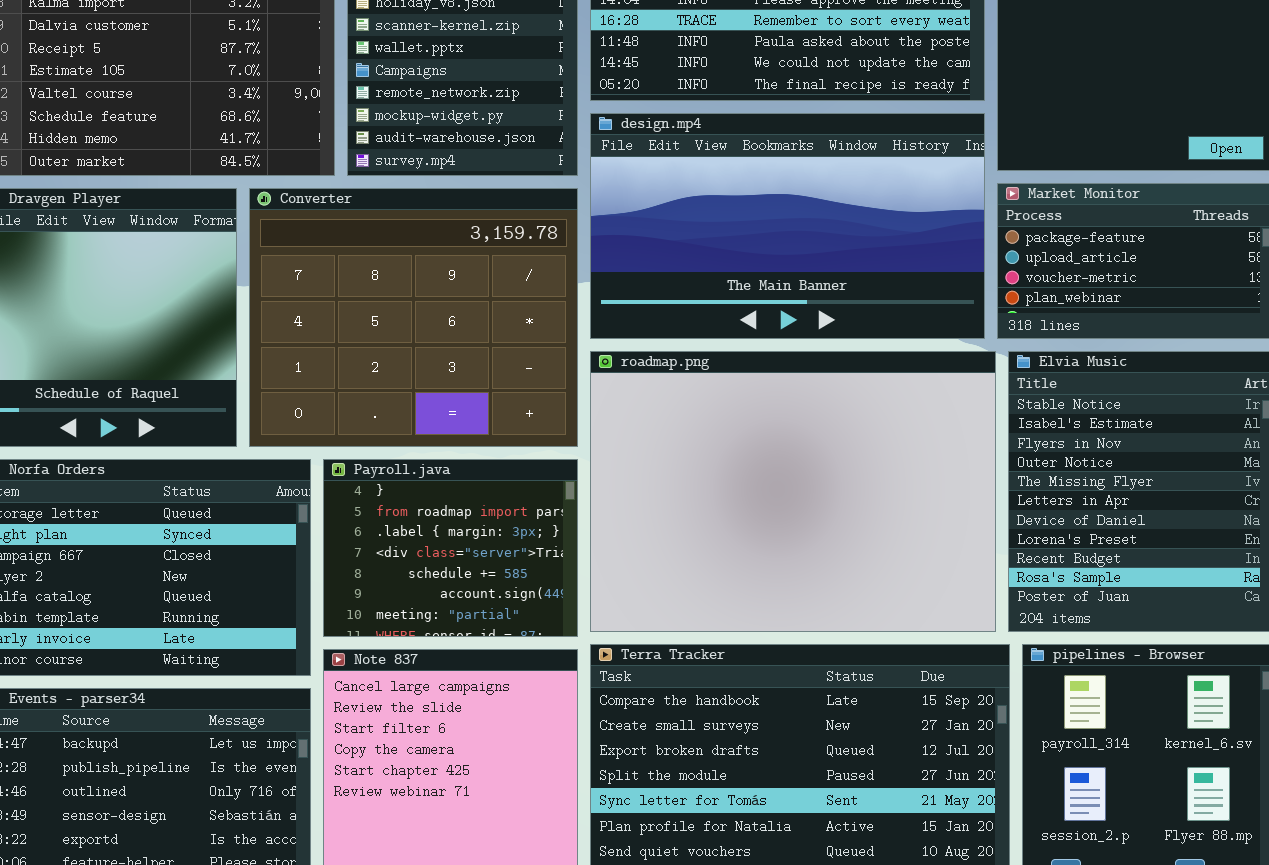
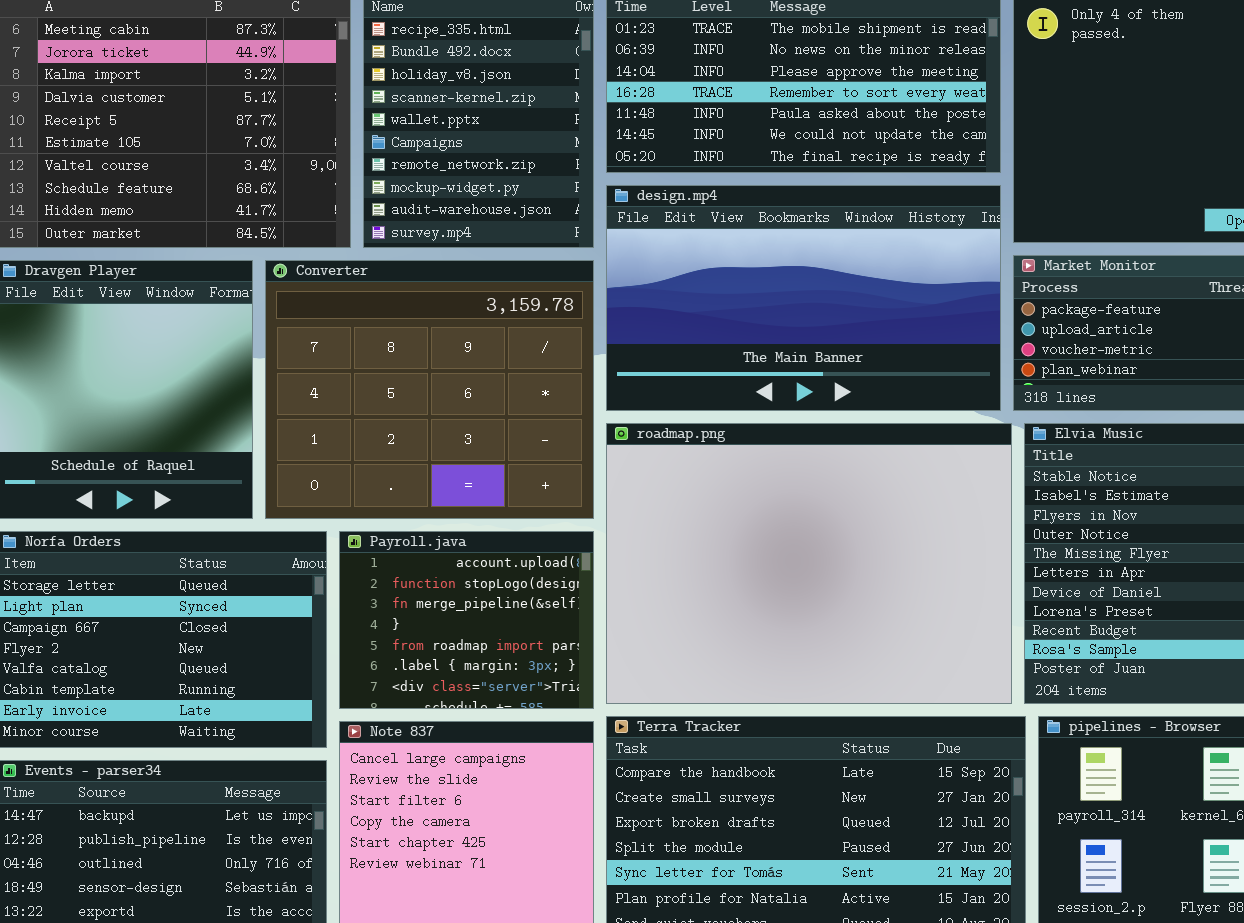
Payroll.java: [323,459,578,637] -> [339,531,594,709], scrolled up 3 rows

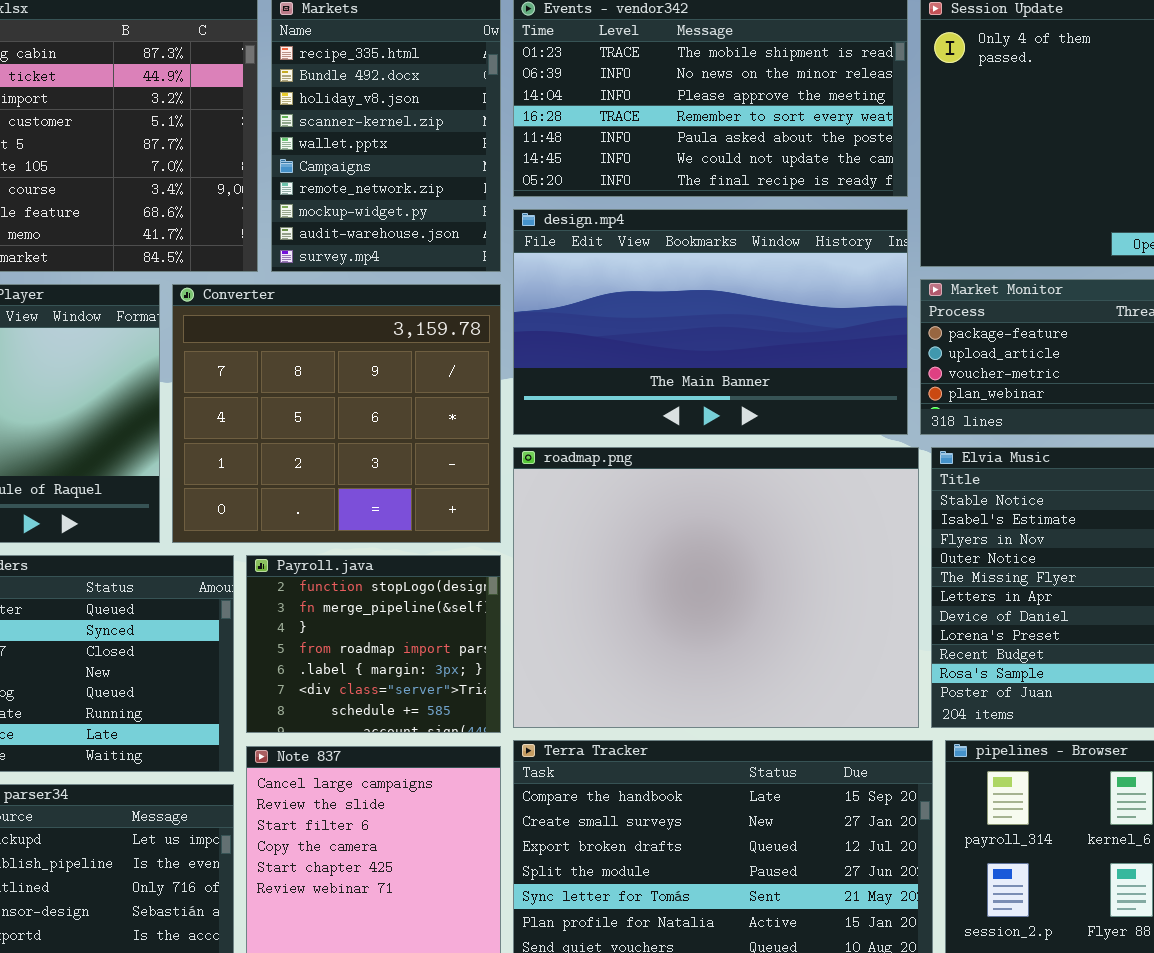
Payroll.java: [339,531,594,709] -> [246,555,501,733], scrolled down 1 row

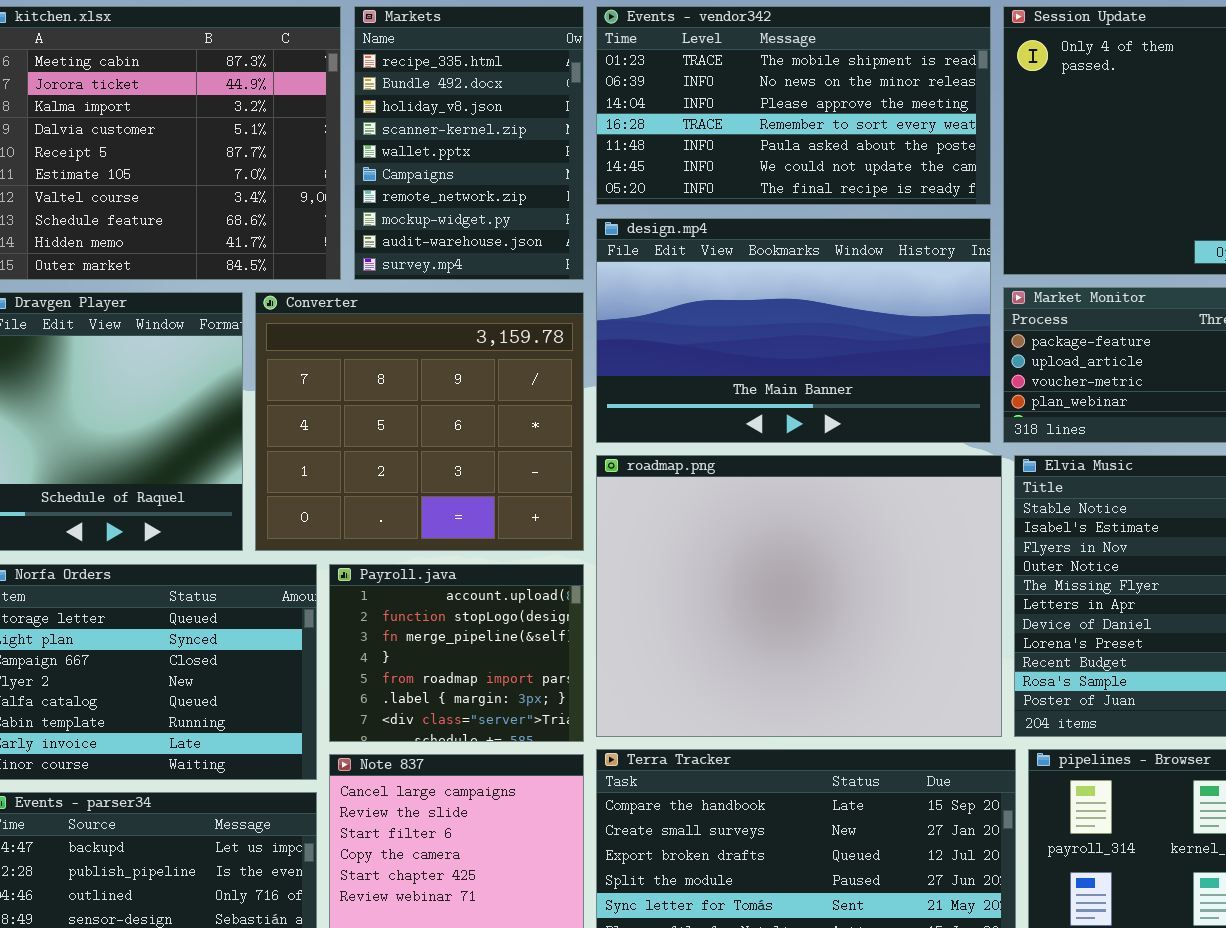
Payroll.java: [246,555,501,733] -> [329,564,584,742], scrolled up 1 row

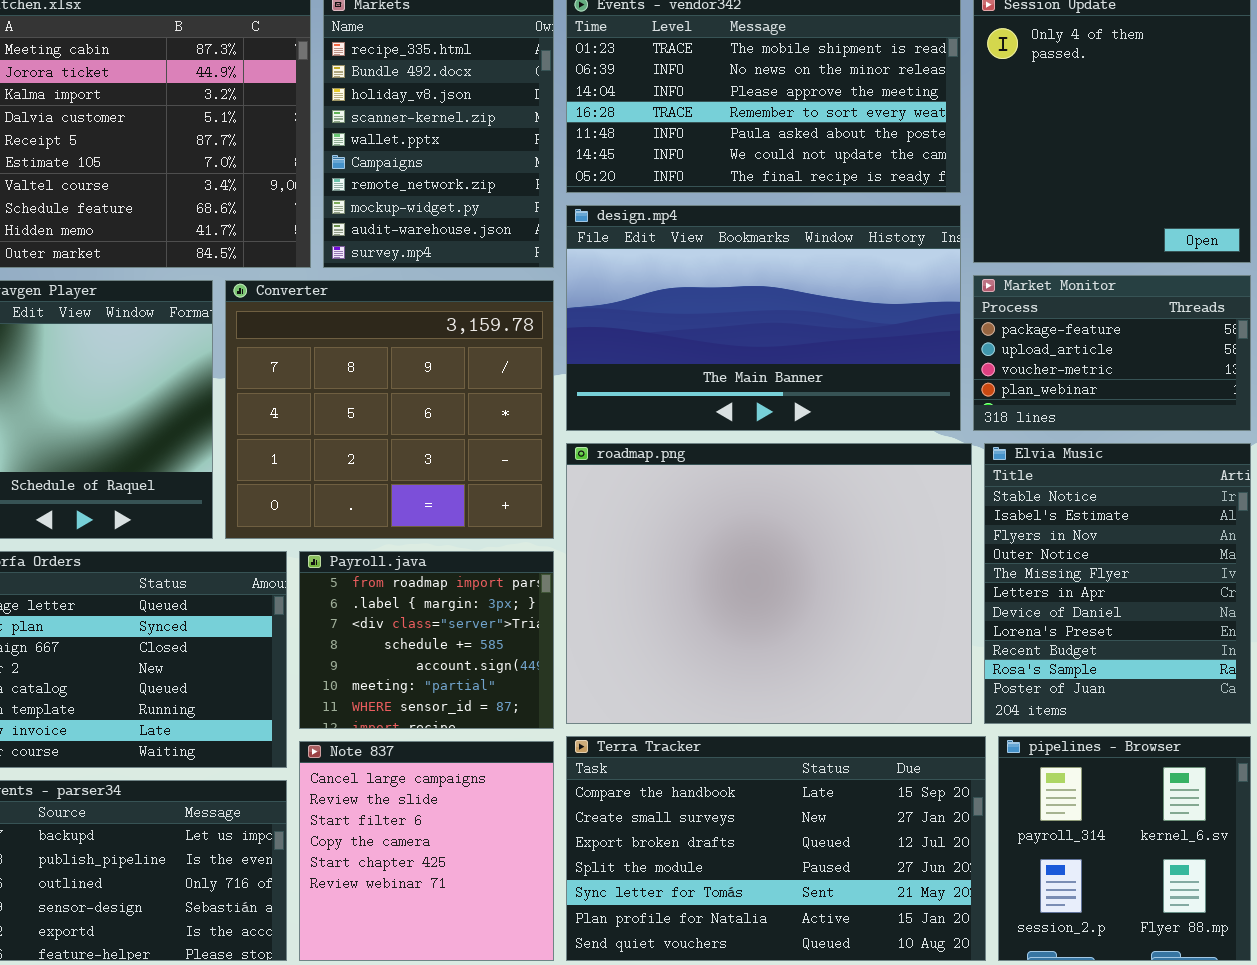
Payroll.java: [329,564,584,742] -> [299,551,554,729], scrolled down 4 rows

